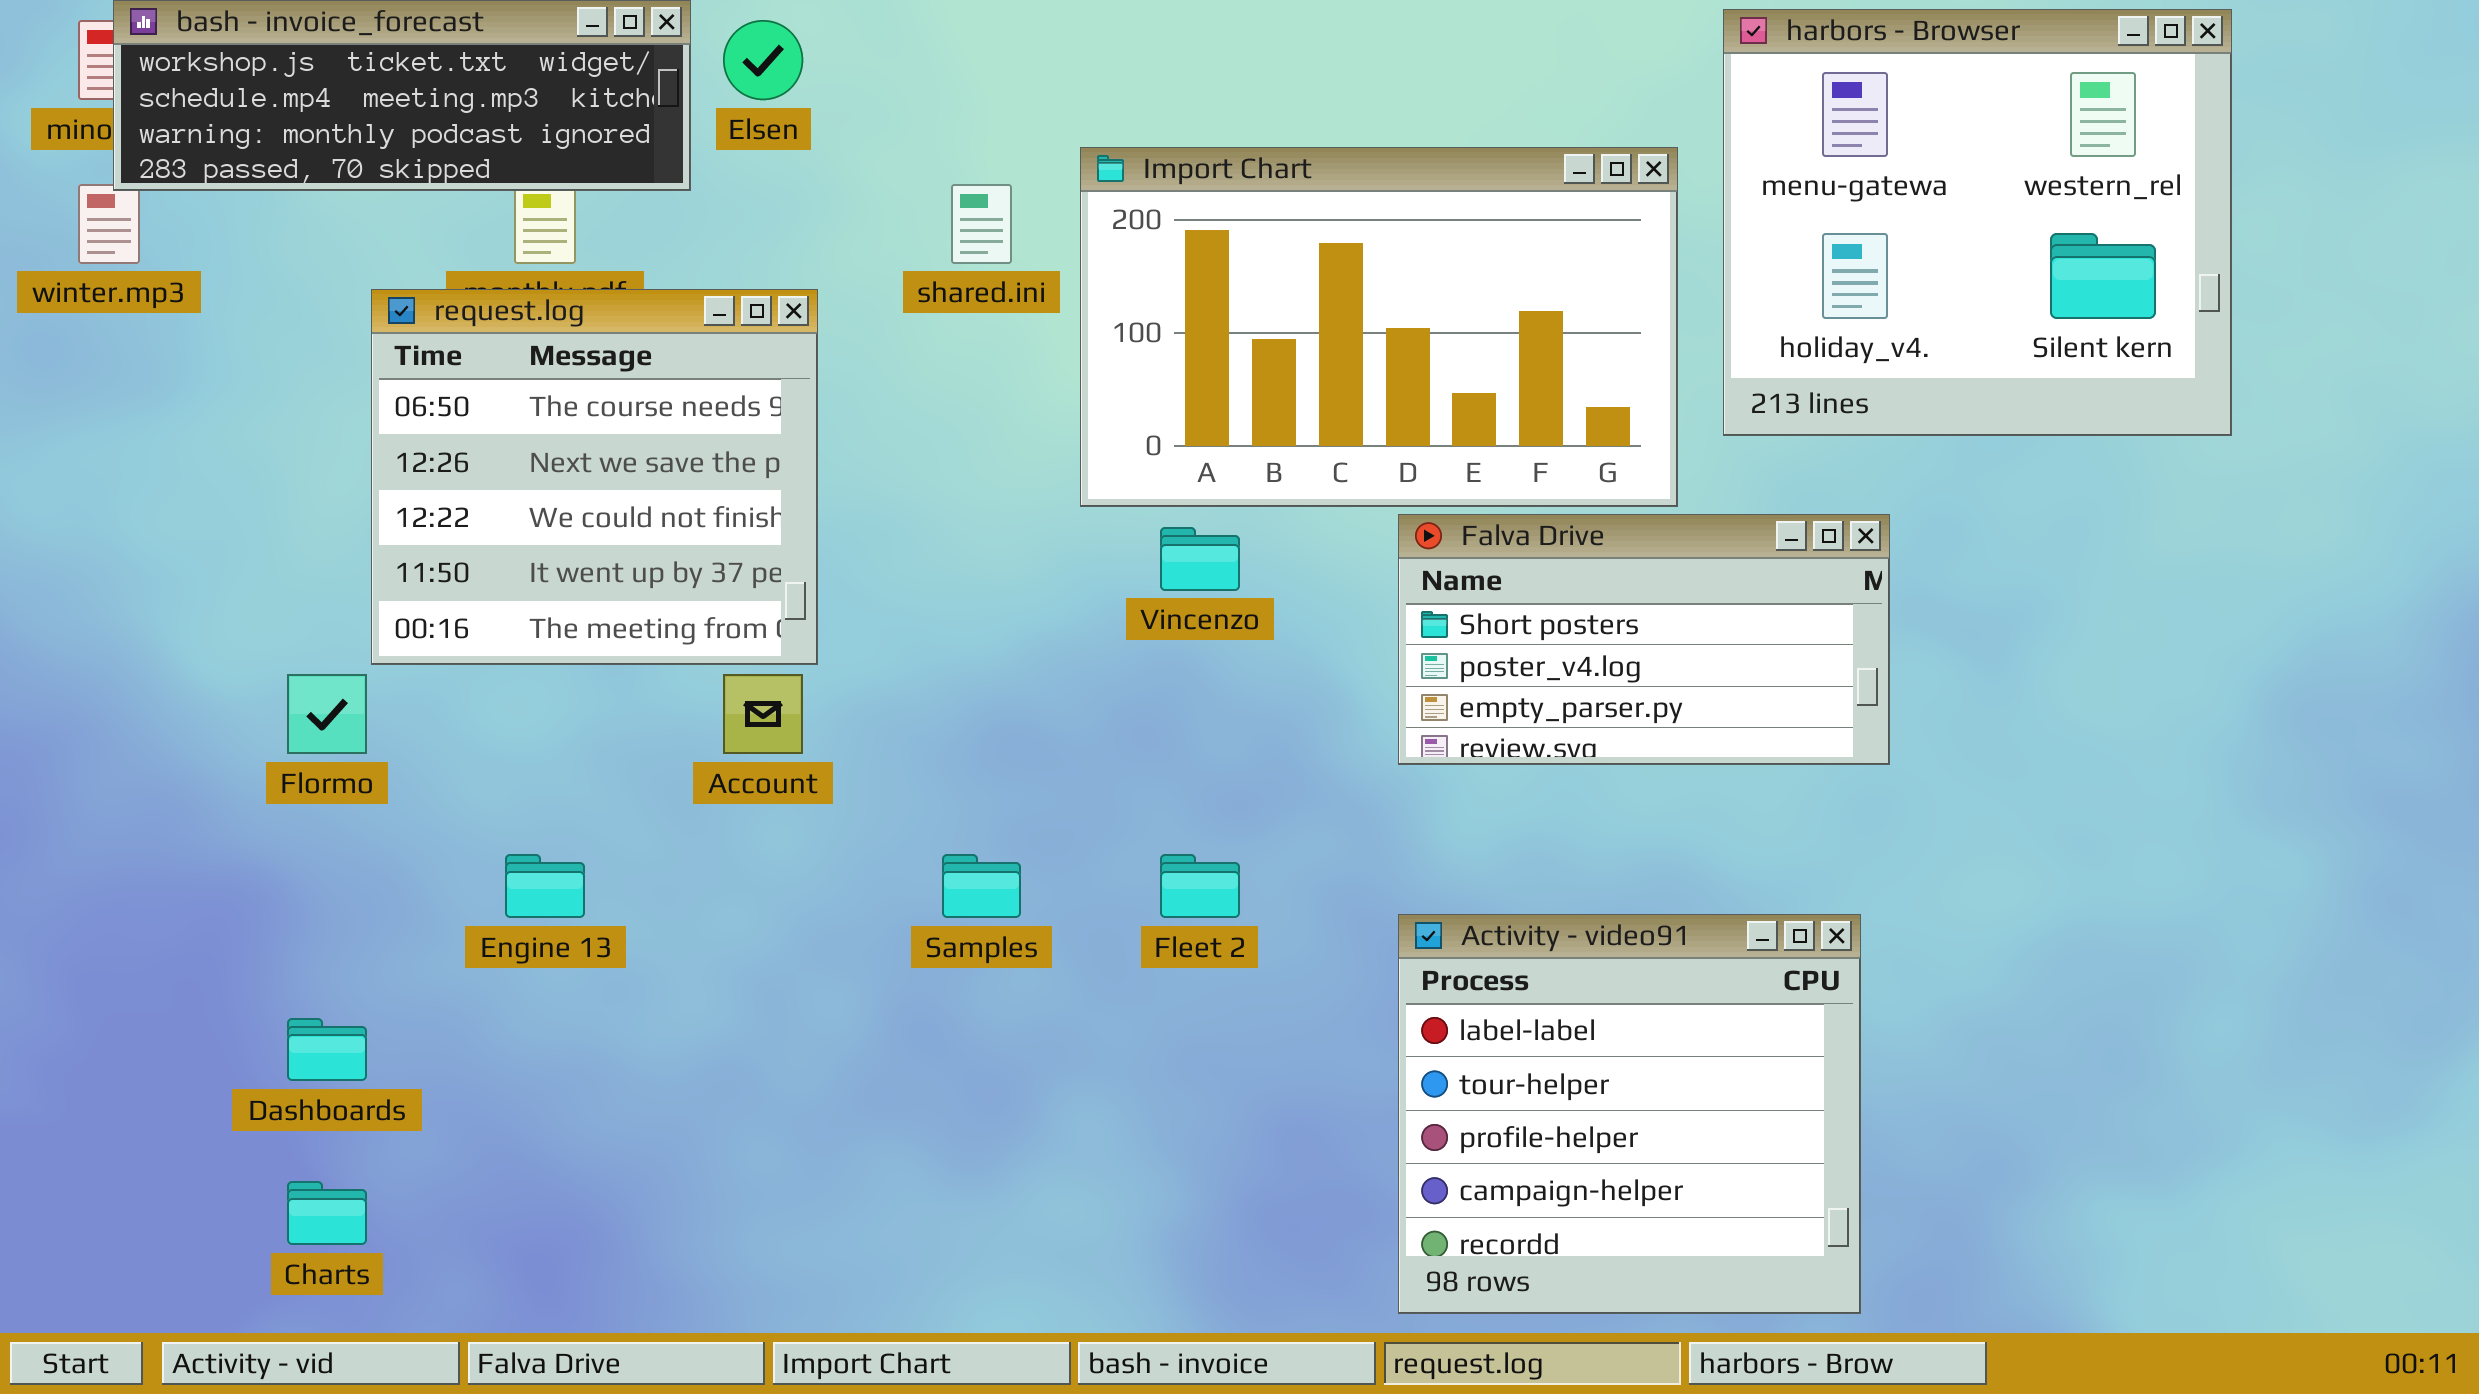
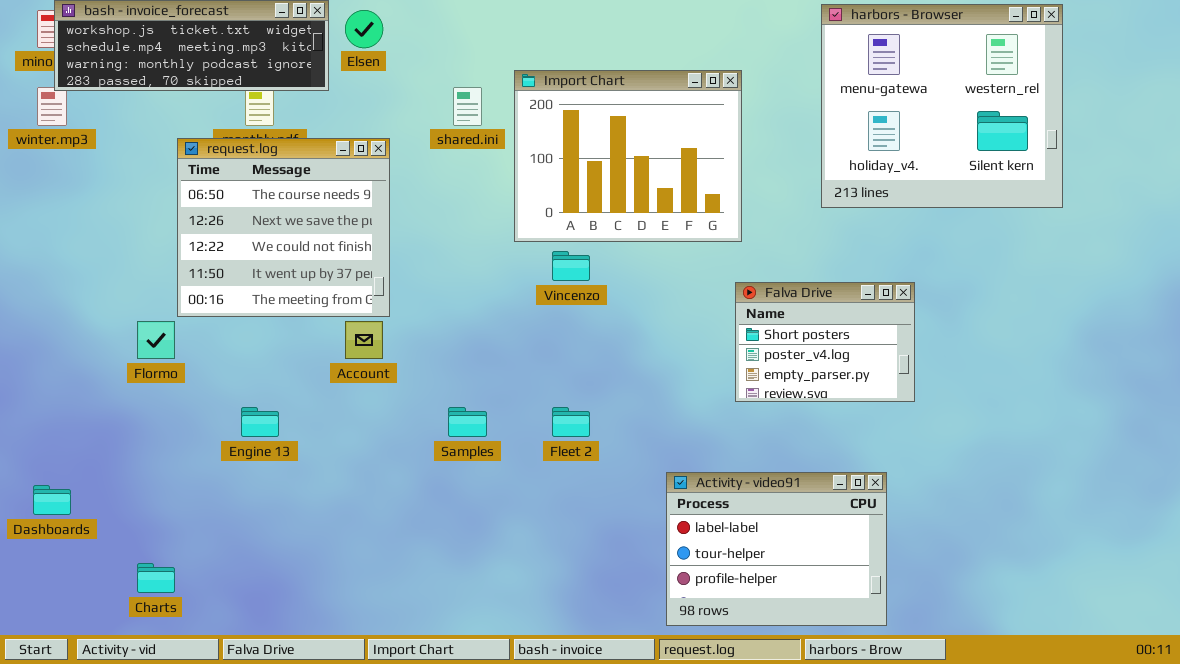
Import Chart: [1080,147,1678,507] -> [514,70,742,242], resized
Falva Drive: [1398,514,1890,765] -> [735,282,915,402], moved, resized
Activity - video91: [1398,914,1861,1314] -> [666,472,887,626], resized
Dashboards: [287,1018,367,1081] -> [33,485,71,515], moved

